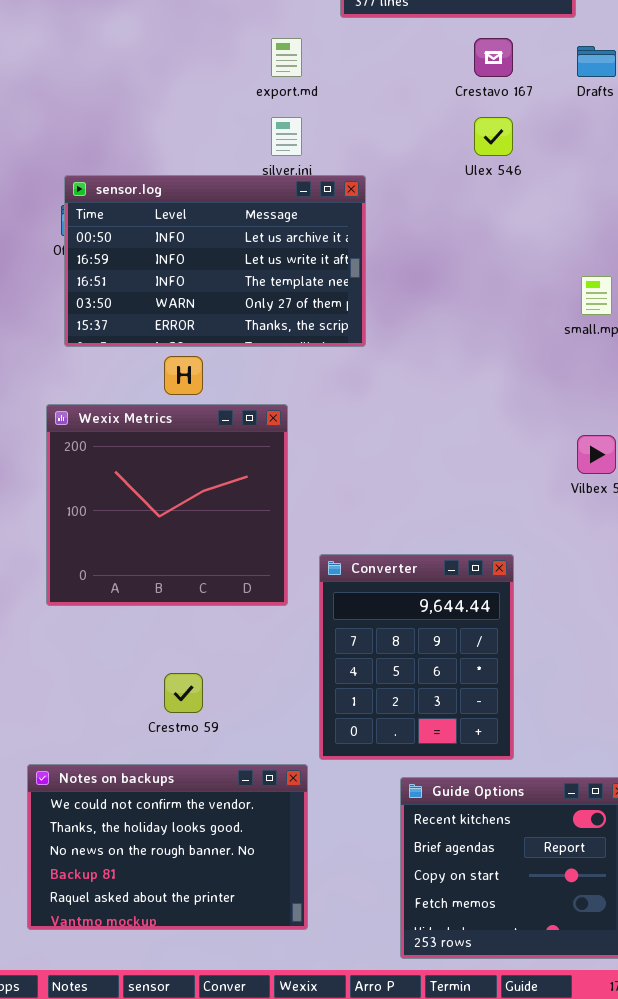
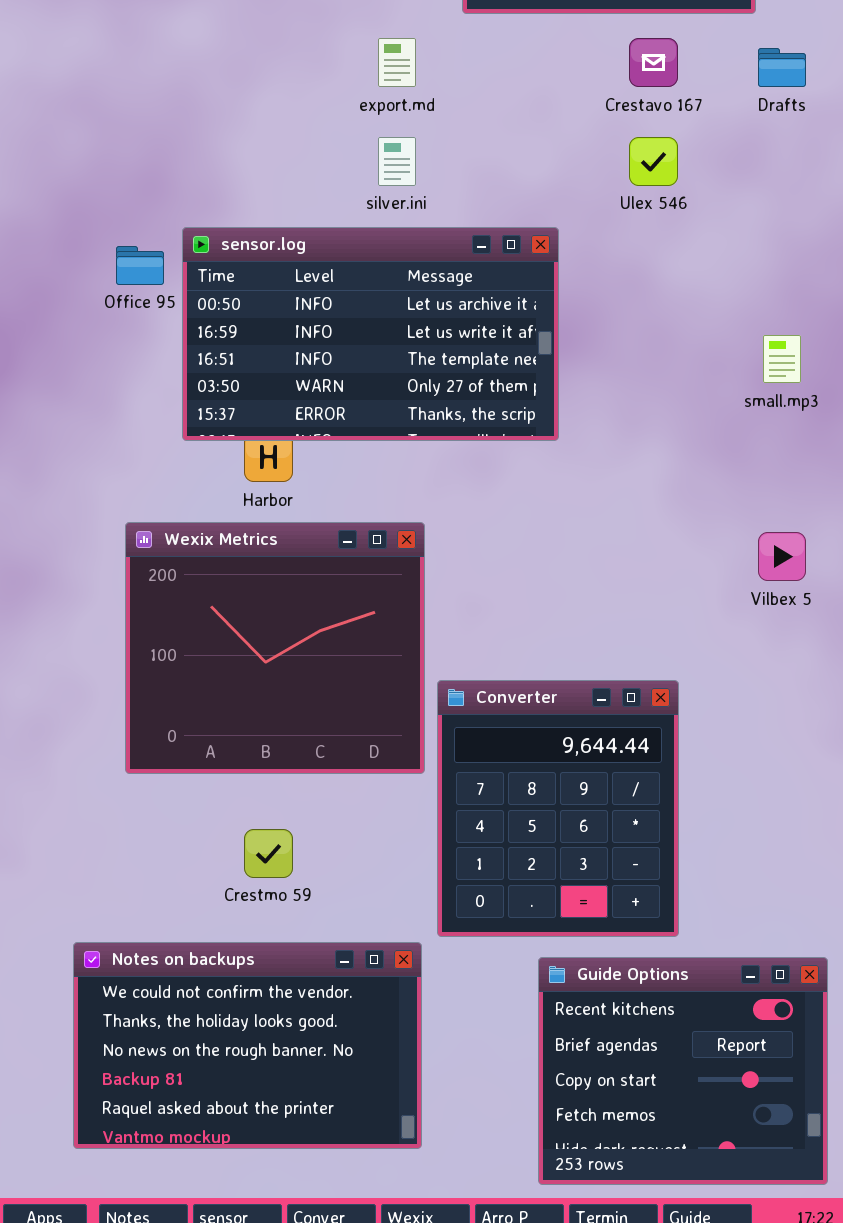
sensor.log: [64,175,366,347] -> [182,227,559,441], moved
Wexix Metrics: [46,404,288,606] -> [125,522,425,774], moved

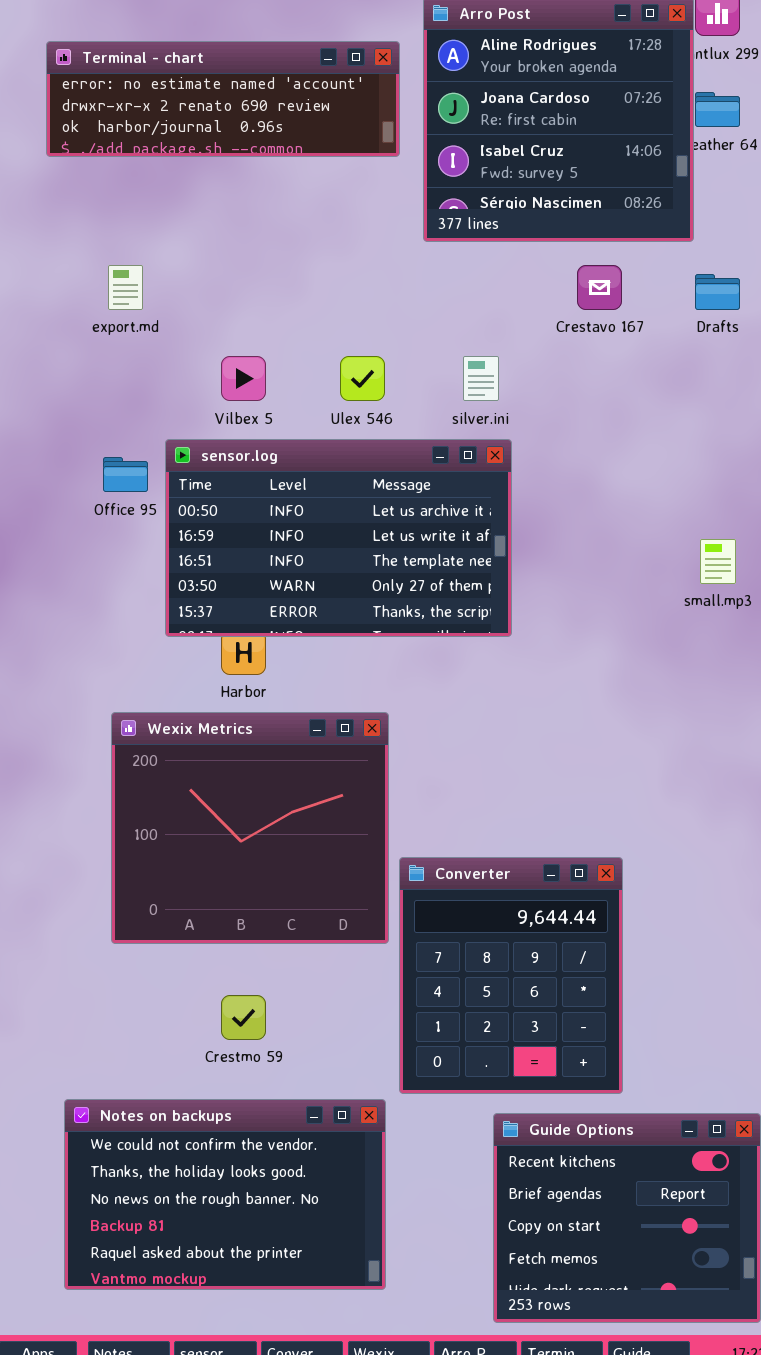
export.md: [378,38,416,87] -> [108,265,143,310], moved
silver.ini: [378,137,416,186] -> [463,356,499,401], moved
Ulex 546: [629,137,678,186] -> [340,356,385,401], moved
Vilbex 5: [758,532,806,581] -> [221,356,266,401], moved

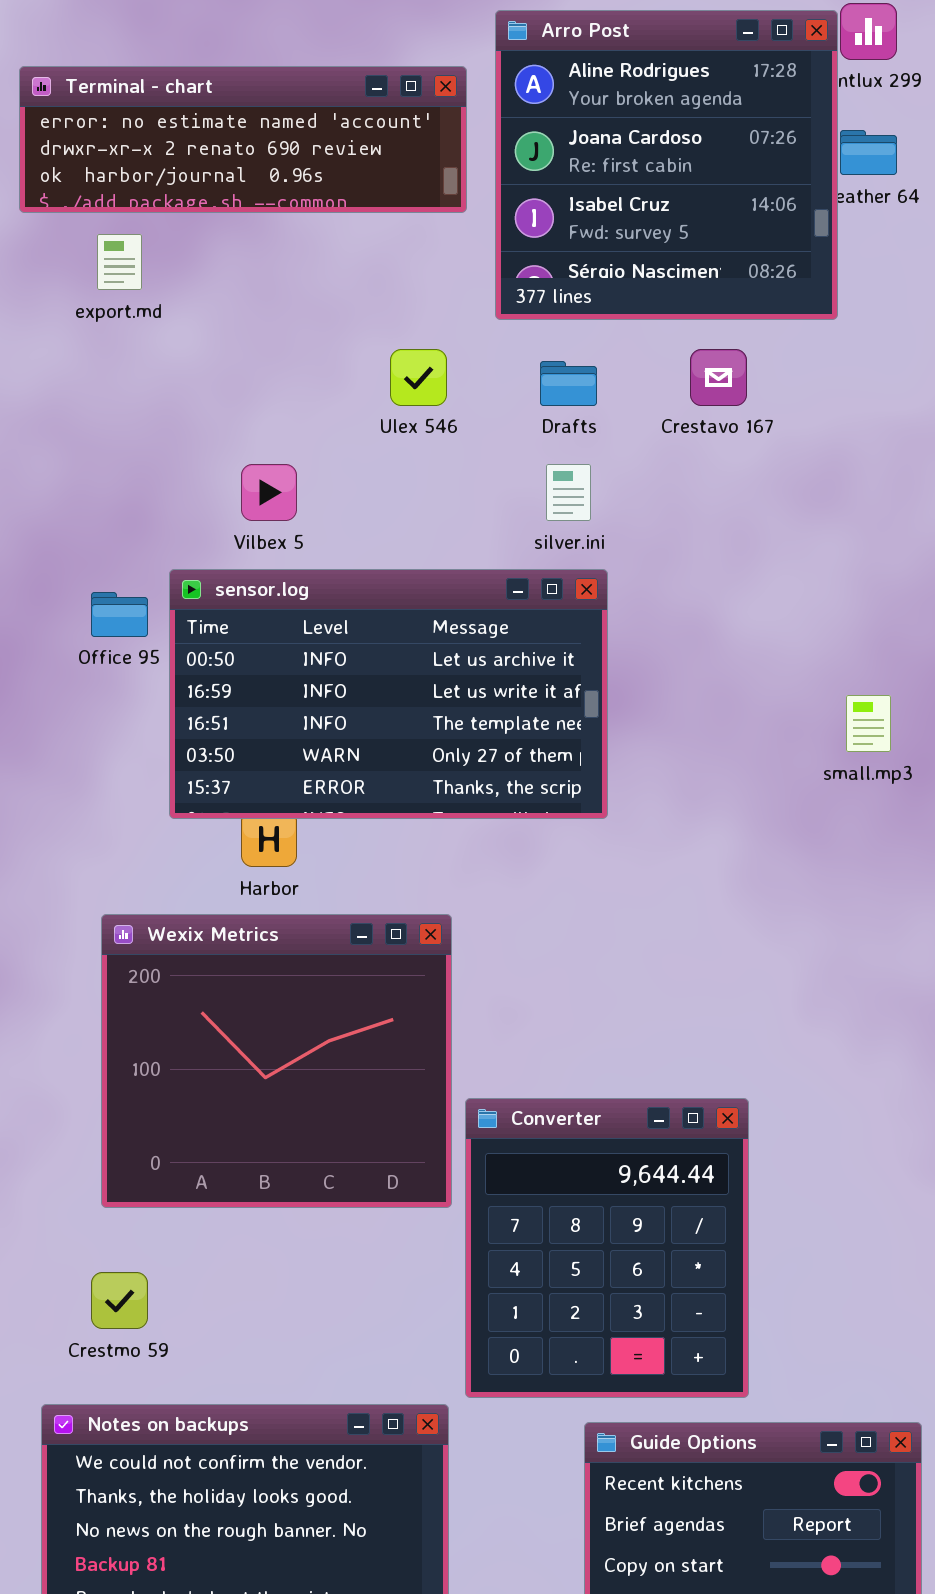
export.md: [108,265,143,310] -> [97,234,142,290], moved
Drafts: [695,274,740,310] -> [540,361,597,406], moved
Ulex 546: [340,356,385,401] -> [390,349,447,406], moved
Crestmo 59: [221,995,266,1040] -> [91,1272,148,1329], moved

